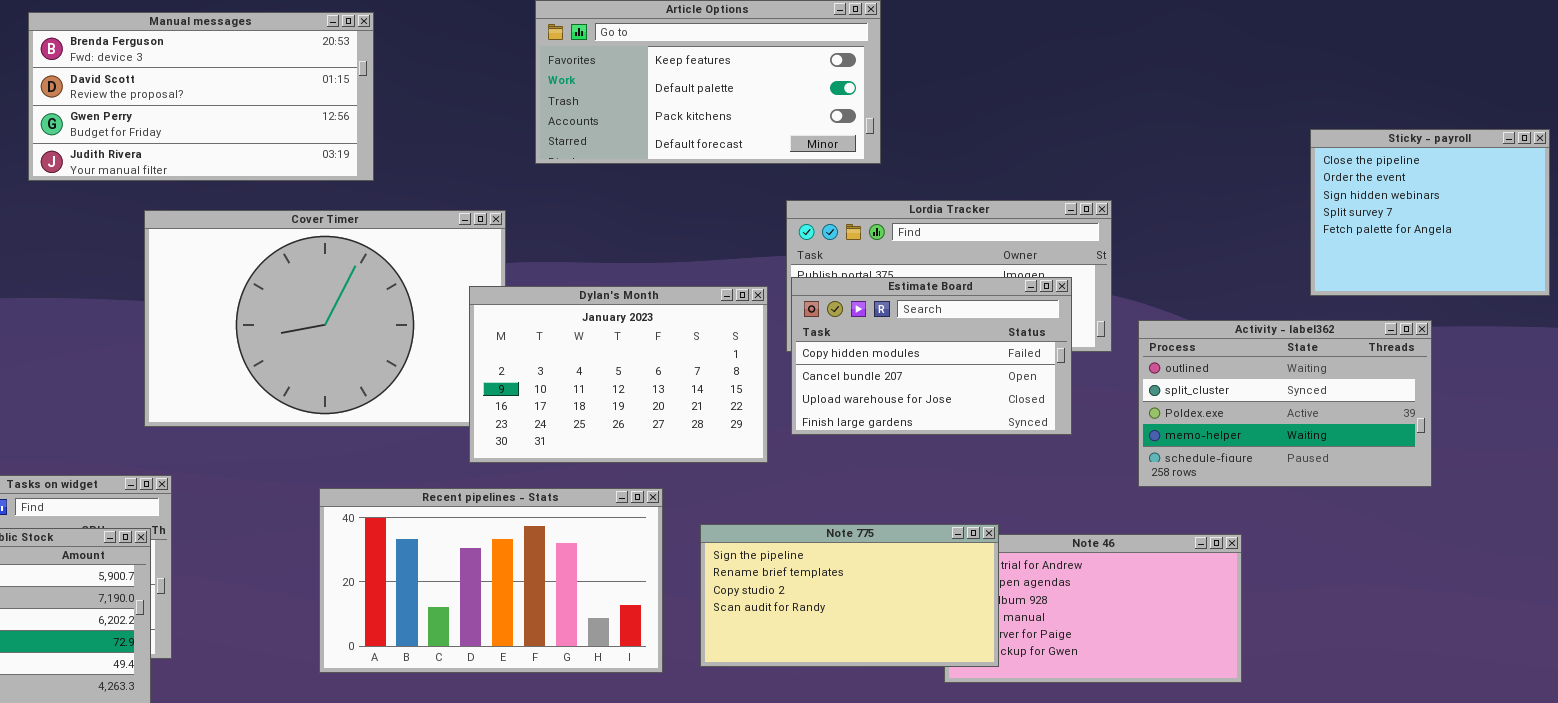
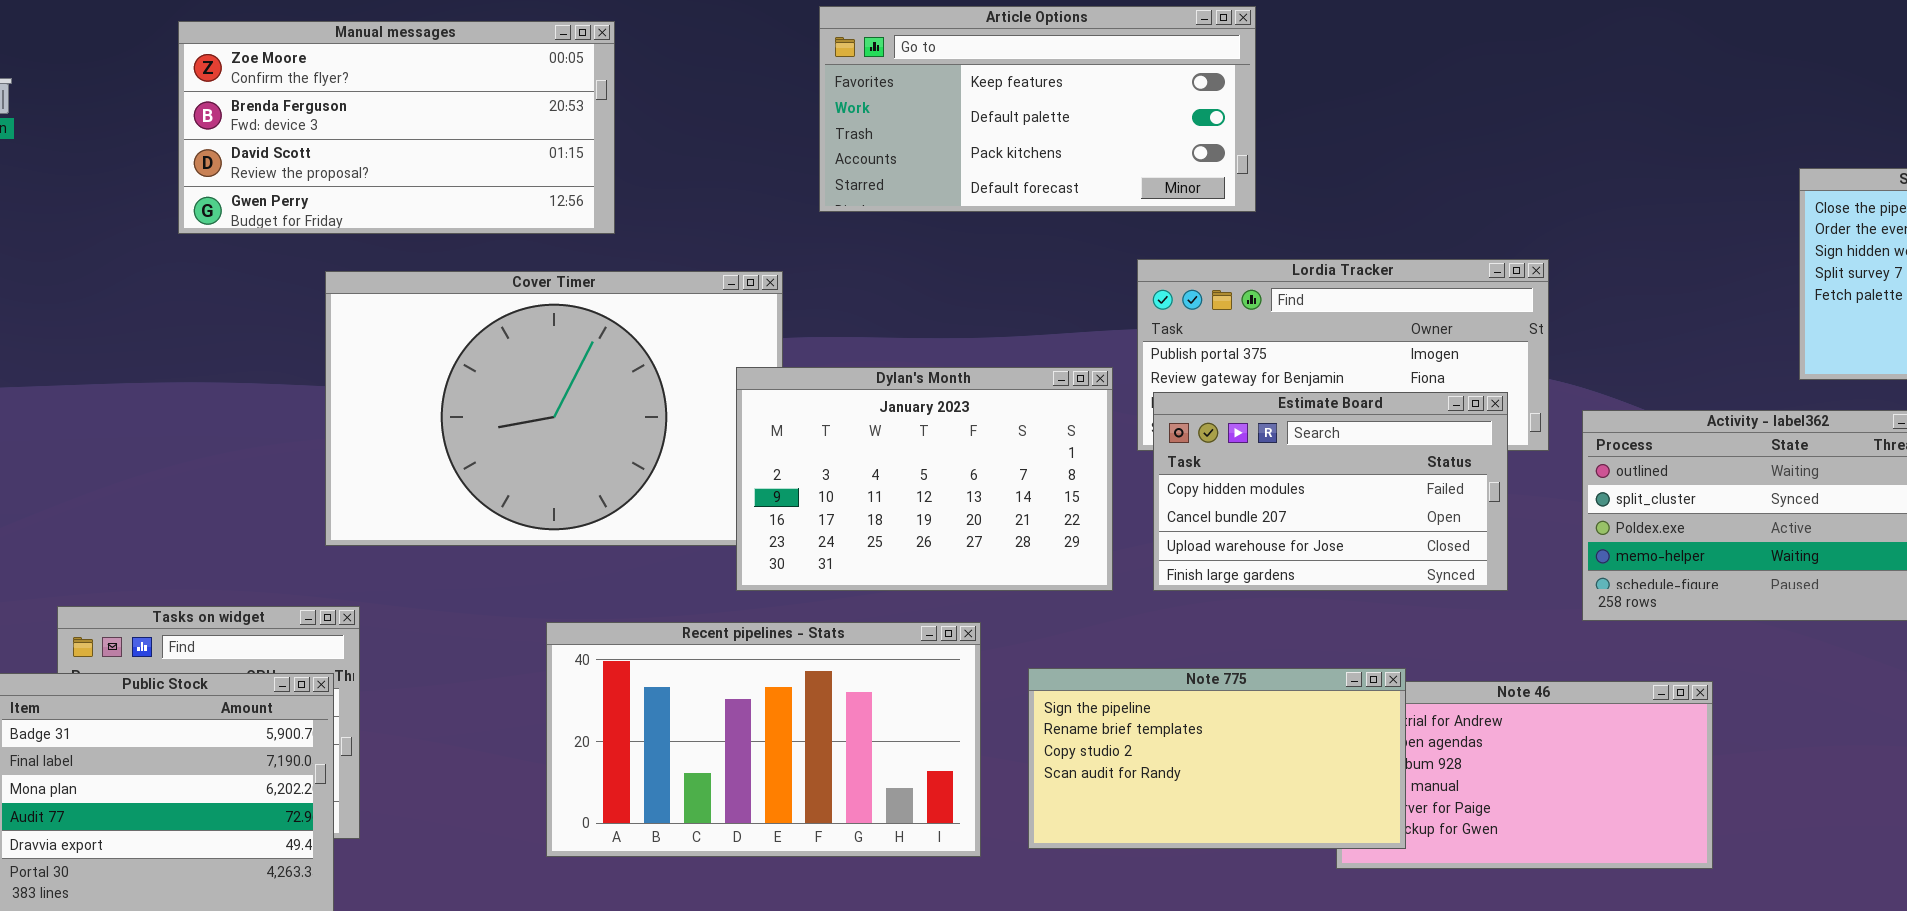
Manual messages: [28,12,374,181] -> [178,21,615,234], scrolled up 1 row
Estimate Board: [791,277,1072,435] -> [1153,392,1508,591], moved

